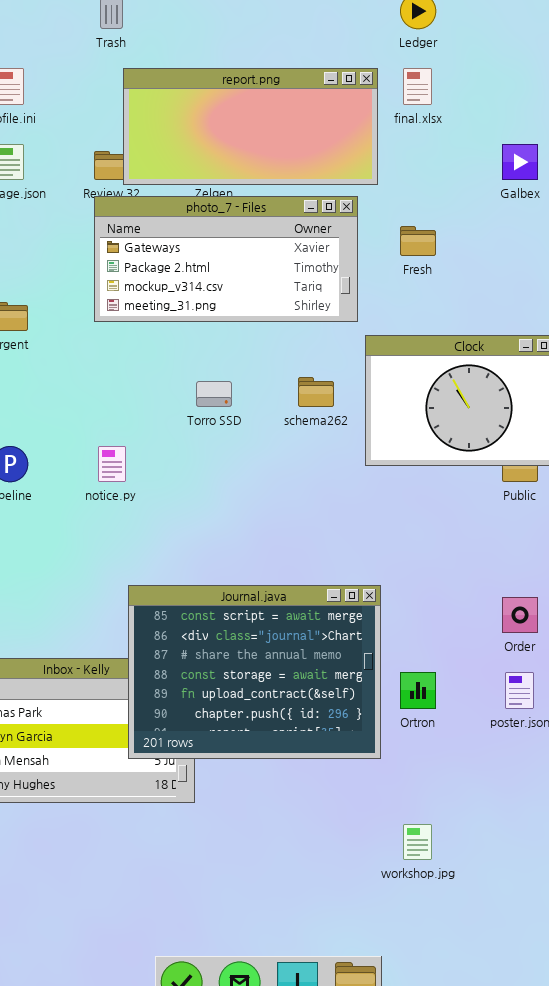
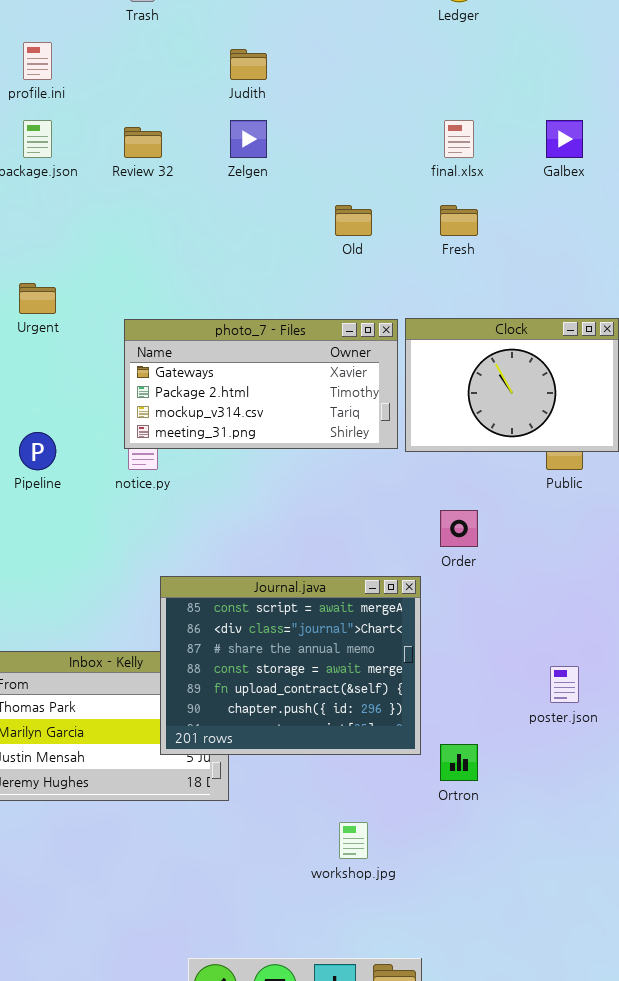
report.png: [123,68,378,185] -> none, closed
final.xlsx: [403,68,432,105] -> [444,120,474,158], moved
photo_7 - Files: [94,196,358,322] -> [124,319,398,449], moved
Order: [502,597,538,633] -> [440,510,478,547], moved
Ortron: [400,672,436,709] -> [440,744,478,781], moved
workshop.jpg: [403,824,432,860] -> [339,822,368,859], moved

